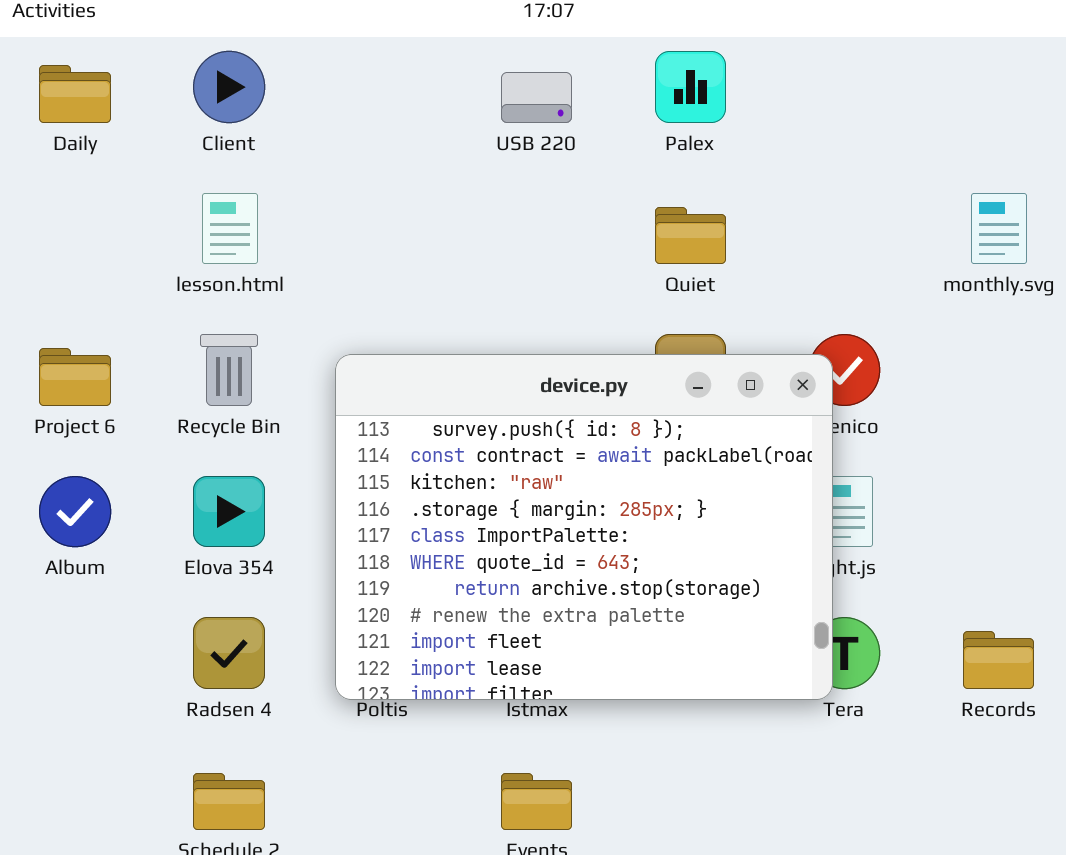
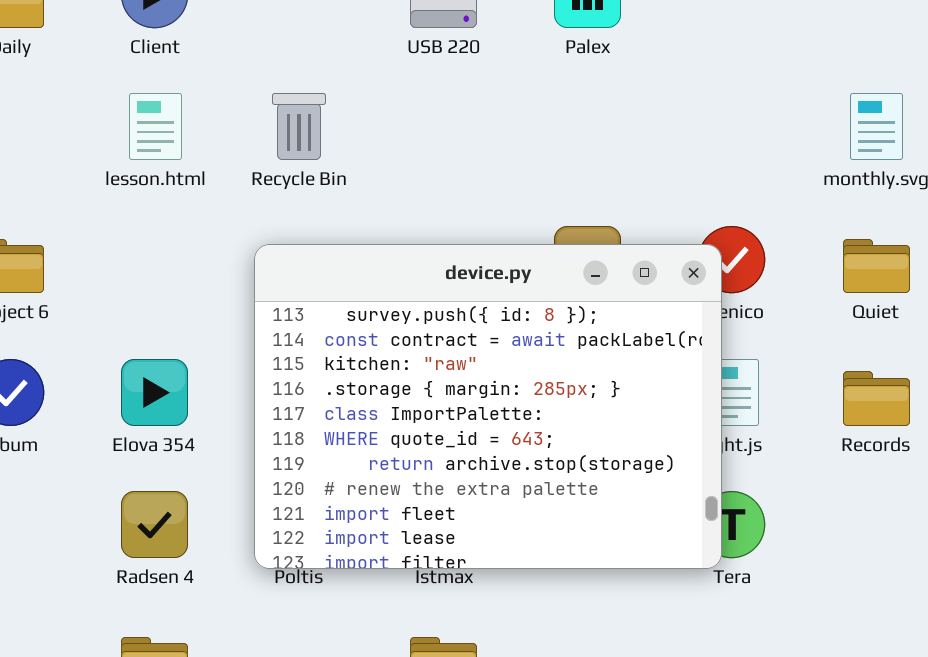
Quiet: [655,207,726,264] -> [843,239,910,293], moved
Recycle Bin: [200,334,258,406] -> [272,93,326,160], moved
Records: [963,631,1034,689] -> [843,371,910,426], moved

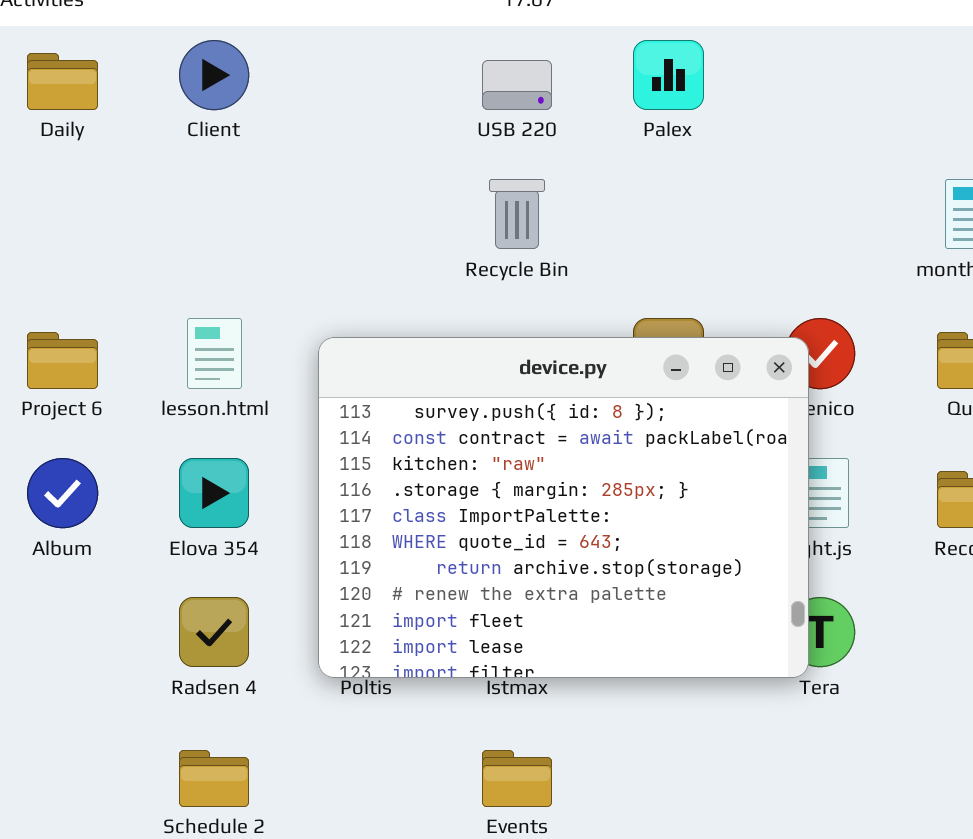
lesson.html: [129,93,182,160] -> [187,318,242,389], moved
Recycle Bin: [272,93,326,160] -> [489,179,545,249], moved

